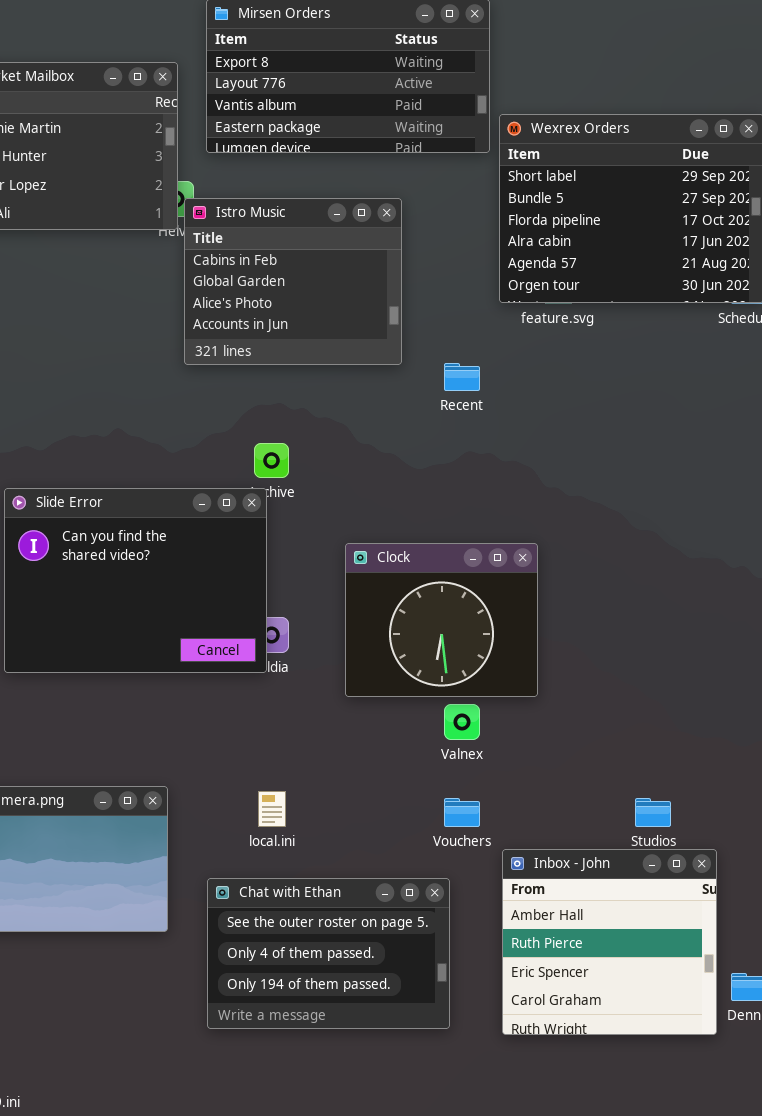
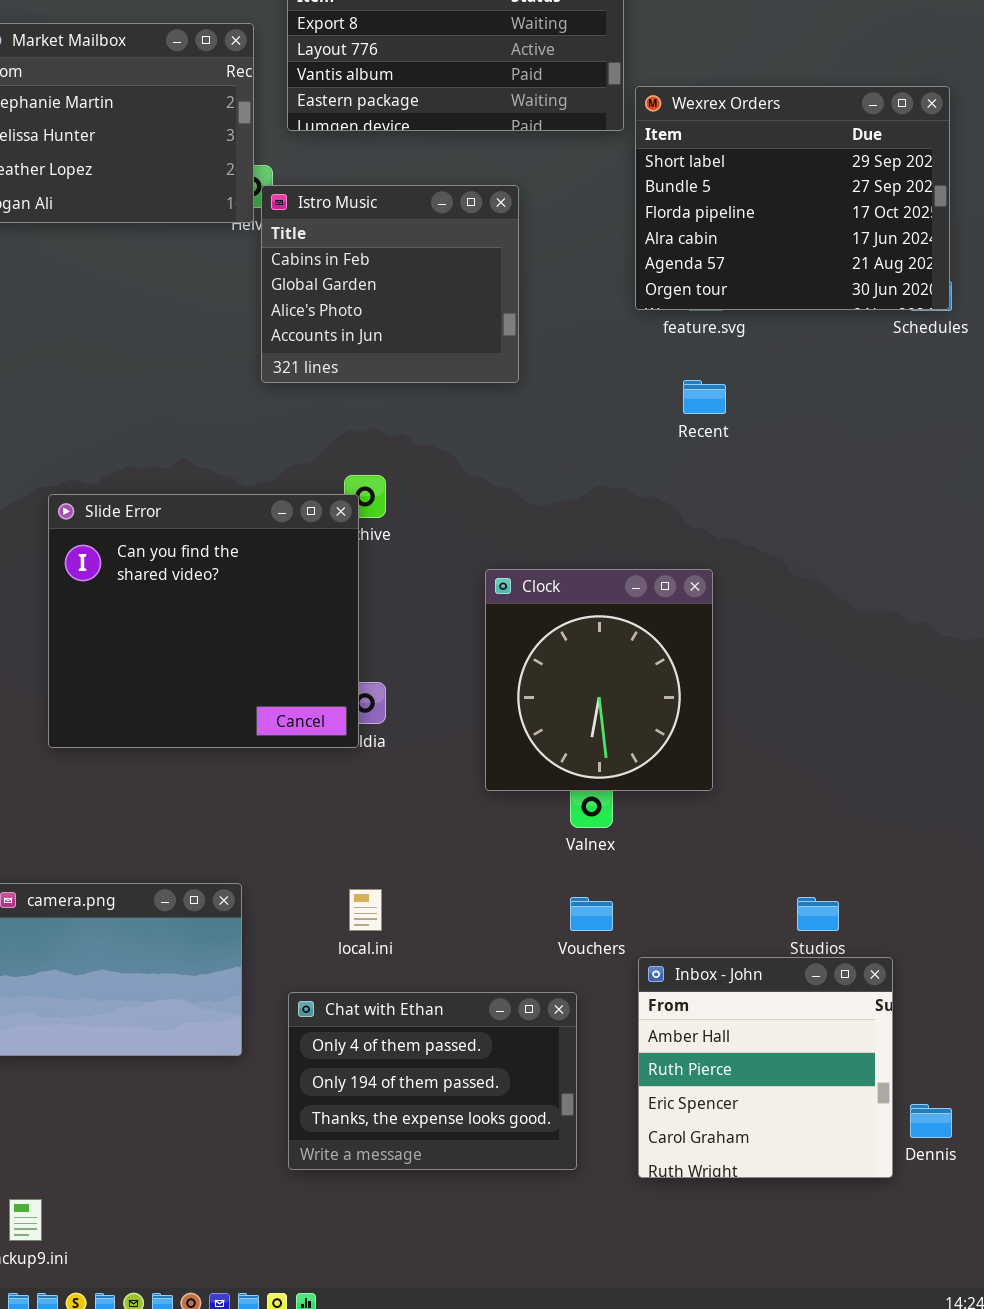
Recent: [444,363,480,391] -> [683,380,726,414], moved
Slide Error: [4,488,267,673] -> [48,494,359,748], resized
Clock: [345,543,538,697] -> [485,569,713,791], moved, resized
Chat with Ethan: [207,878,450,1029] -> [288,992,577,1170], scrolled down 1 row

